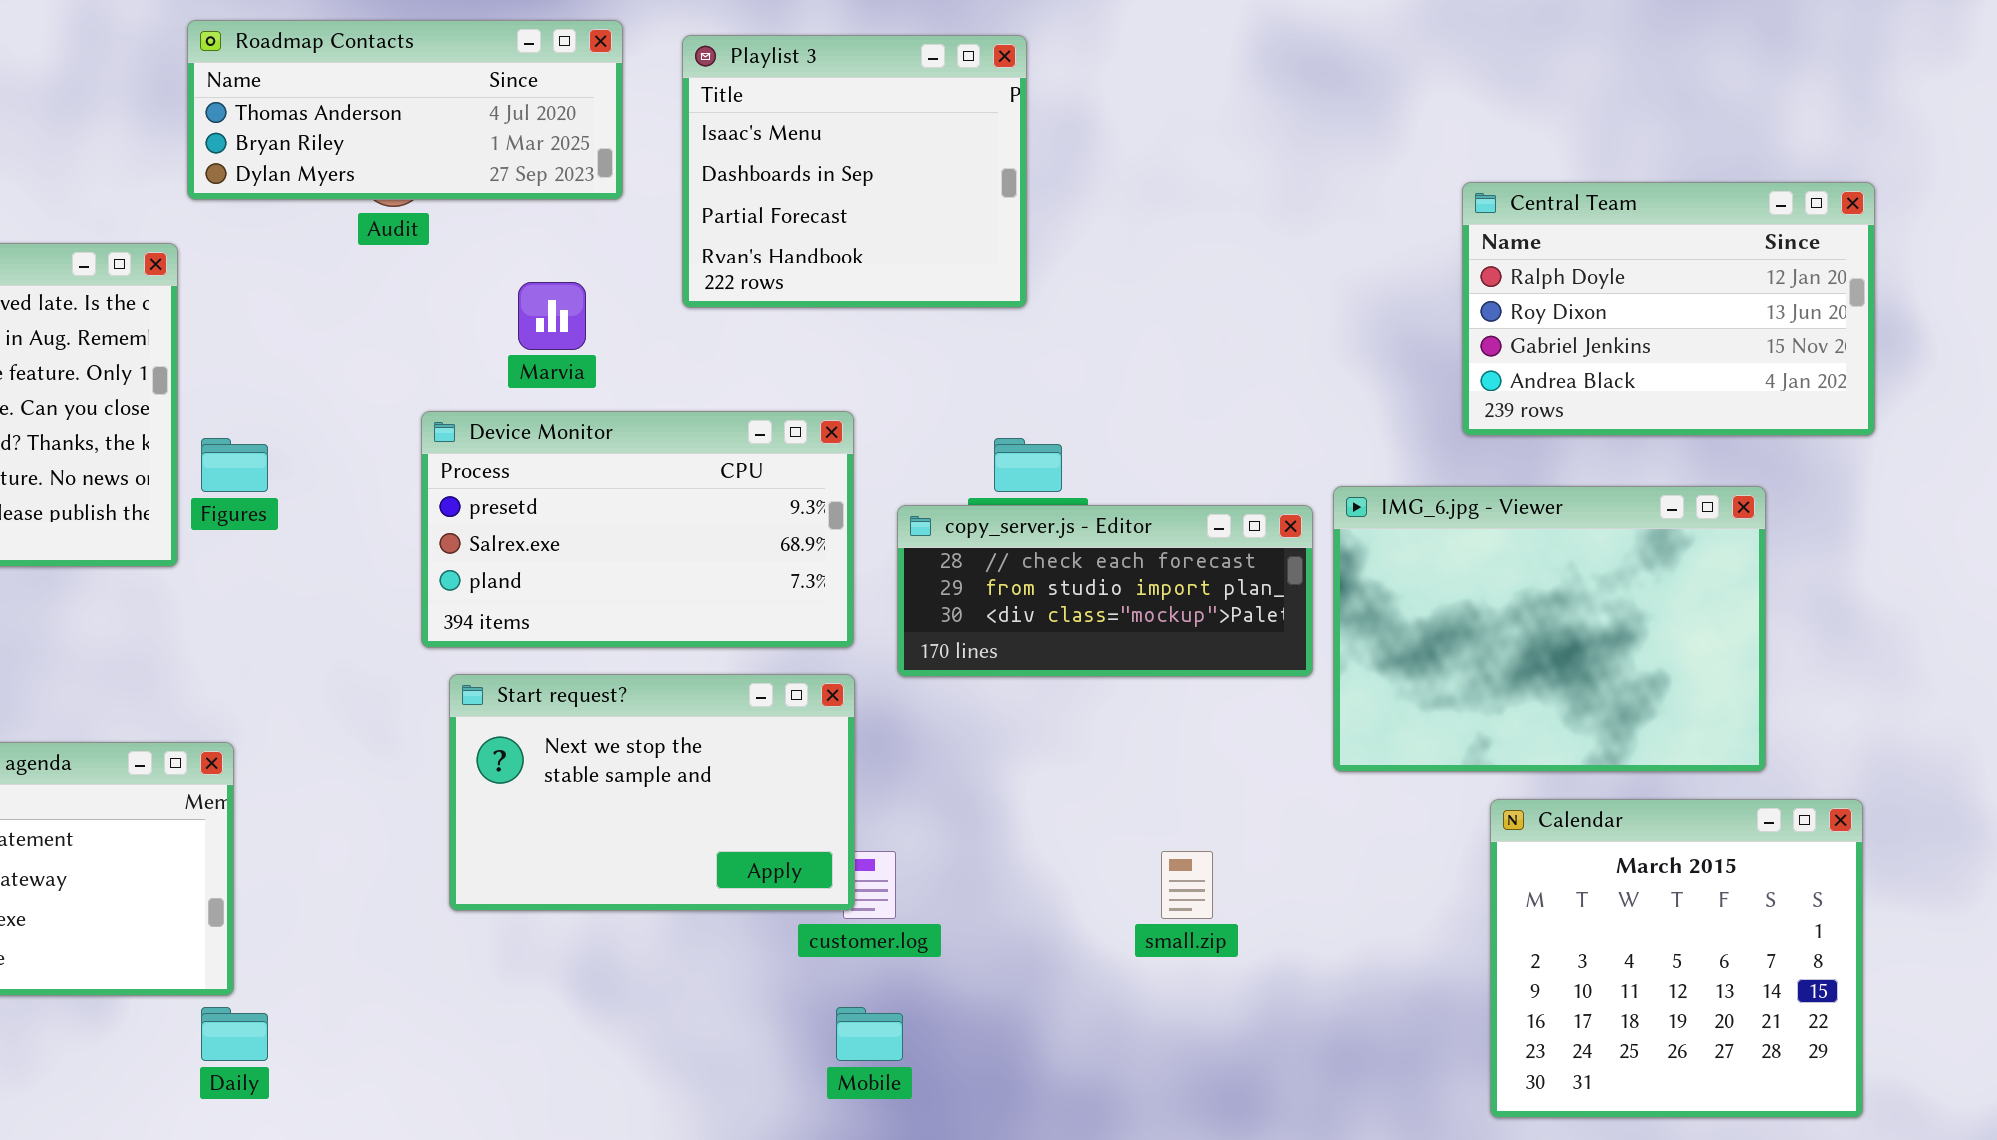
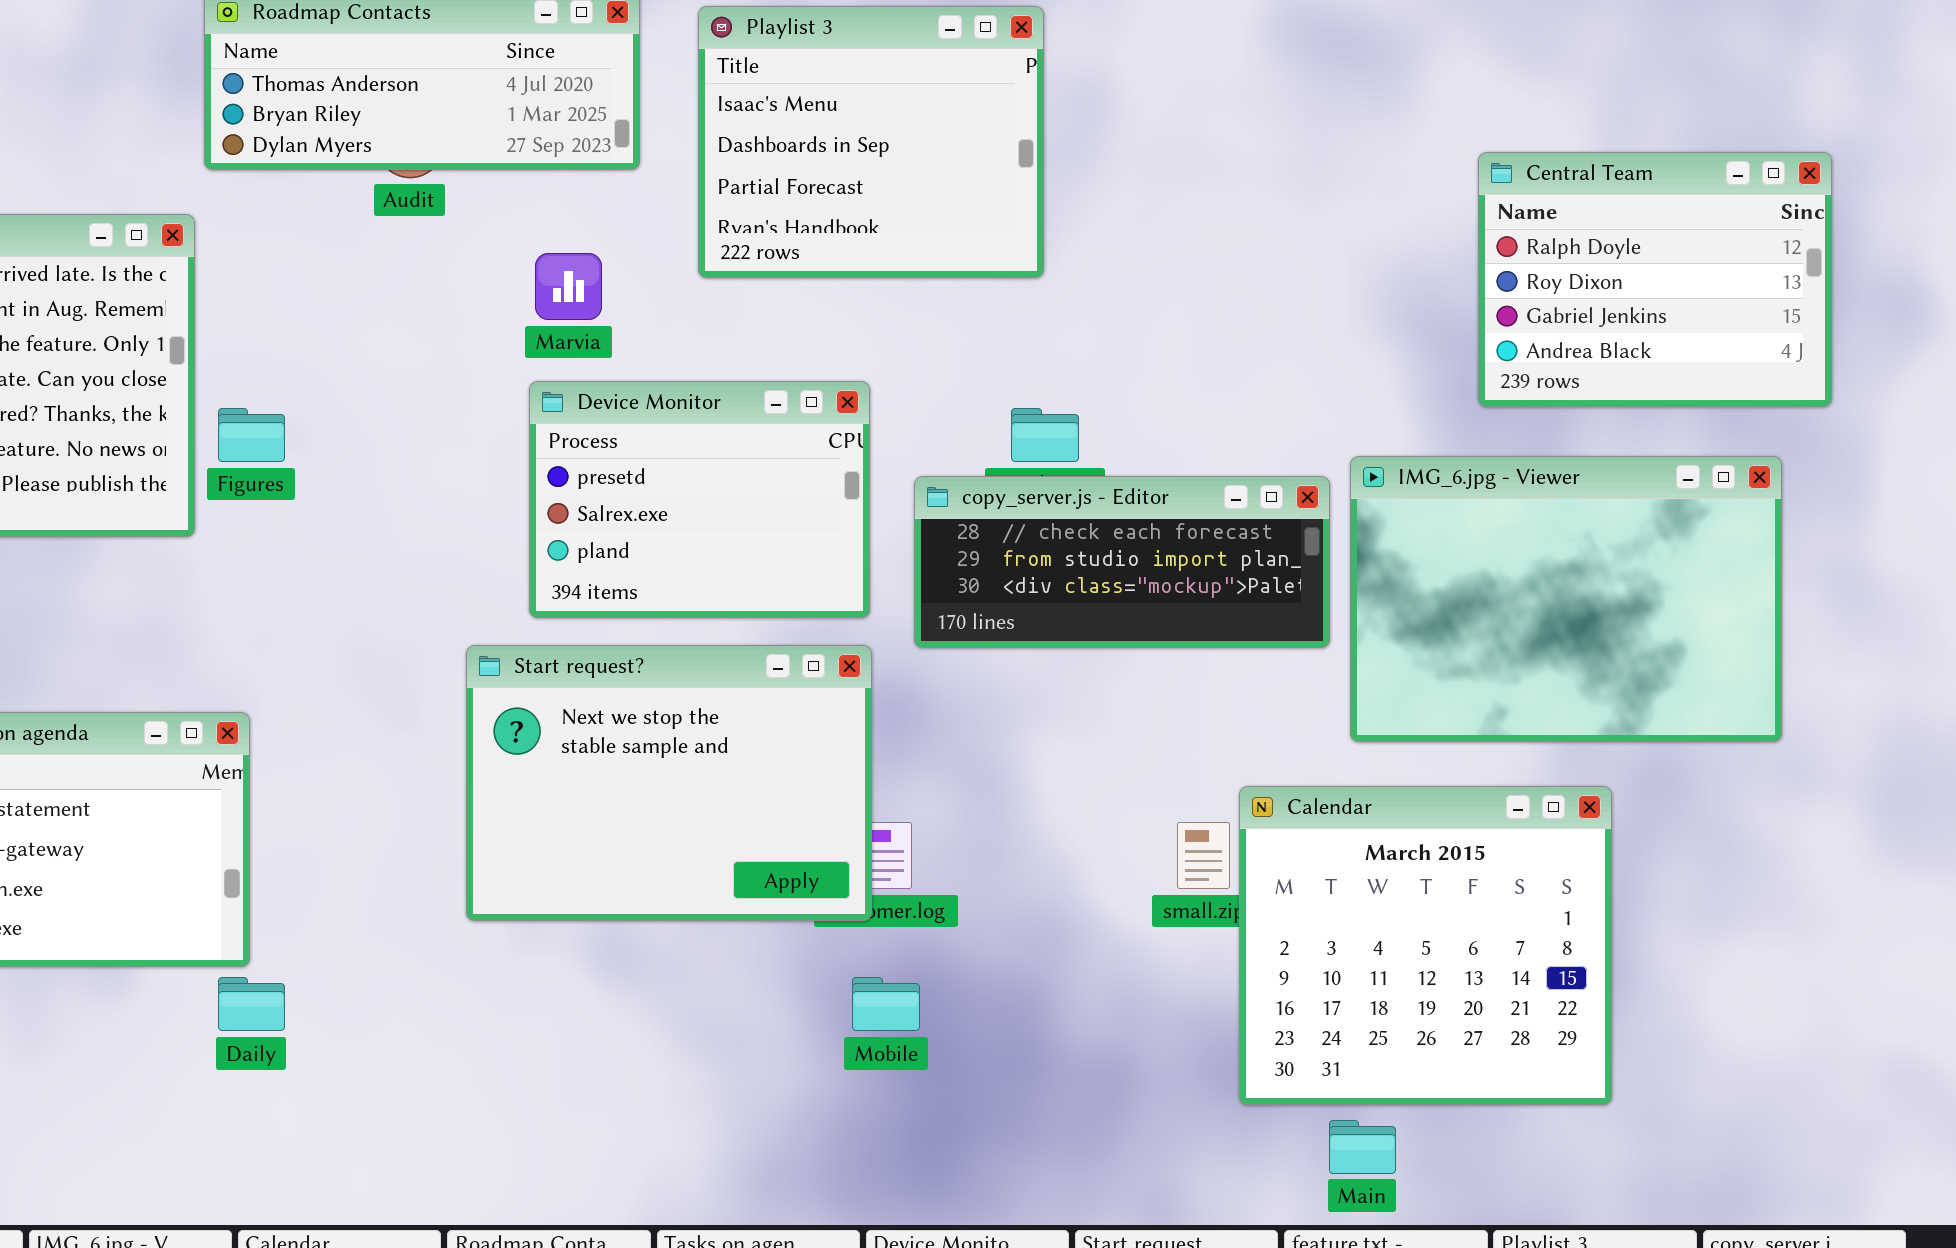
Central Team: [1462,182,1875,436] -> [1478,152,1832,407], resized
Device Monitor: [421,411,854,648] -> [529,381,870,618], resized
Start request?: [449,674,855,911] -> [466,645,872,921], resized
Calendar: [1490,799,1863,1118] -> [1239,786,1612,1105], moved

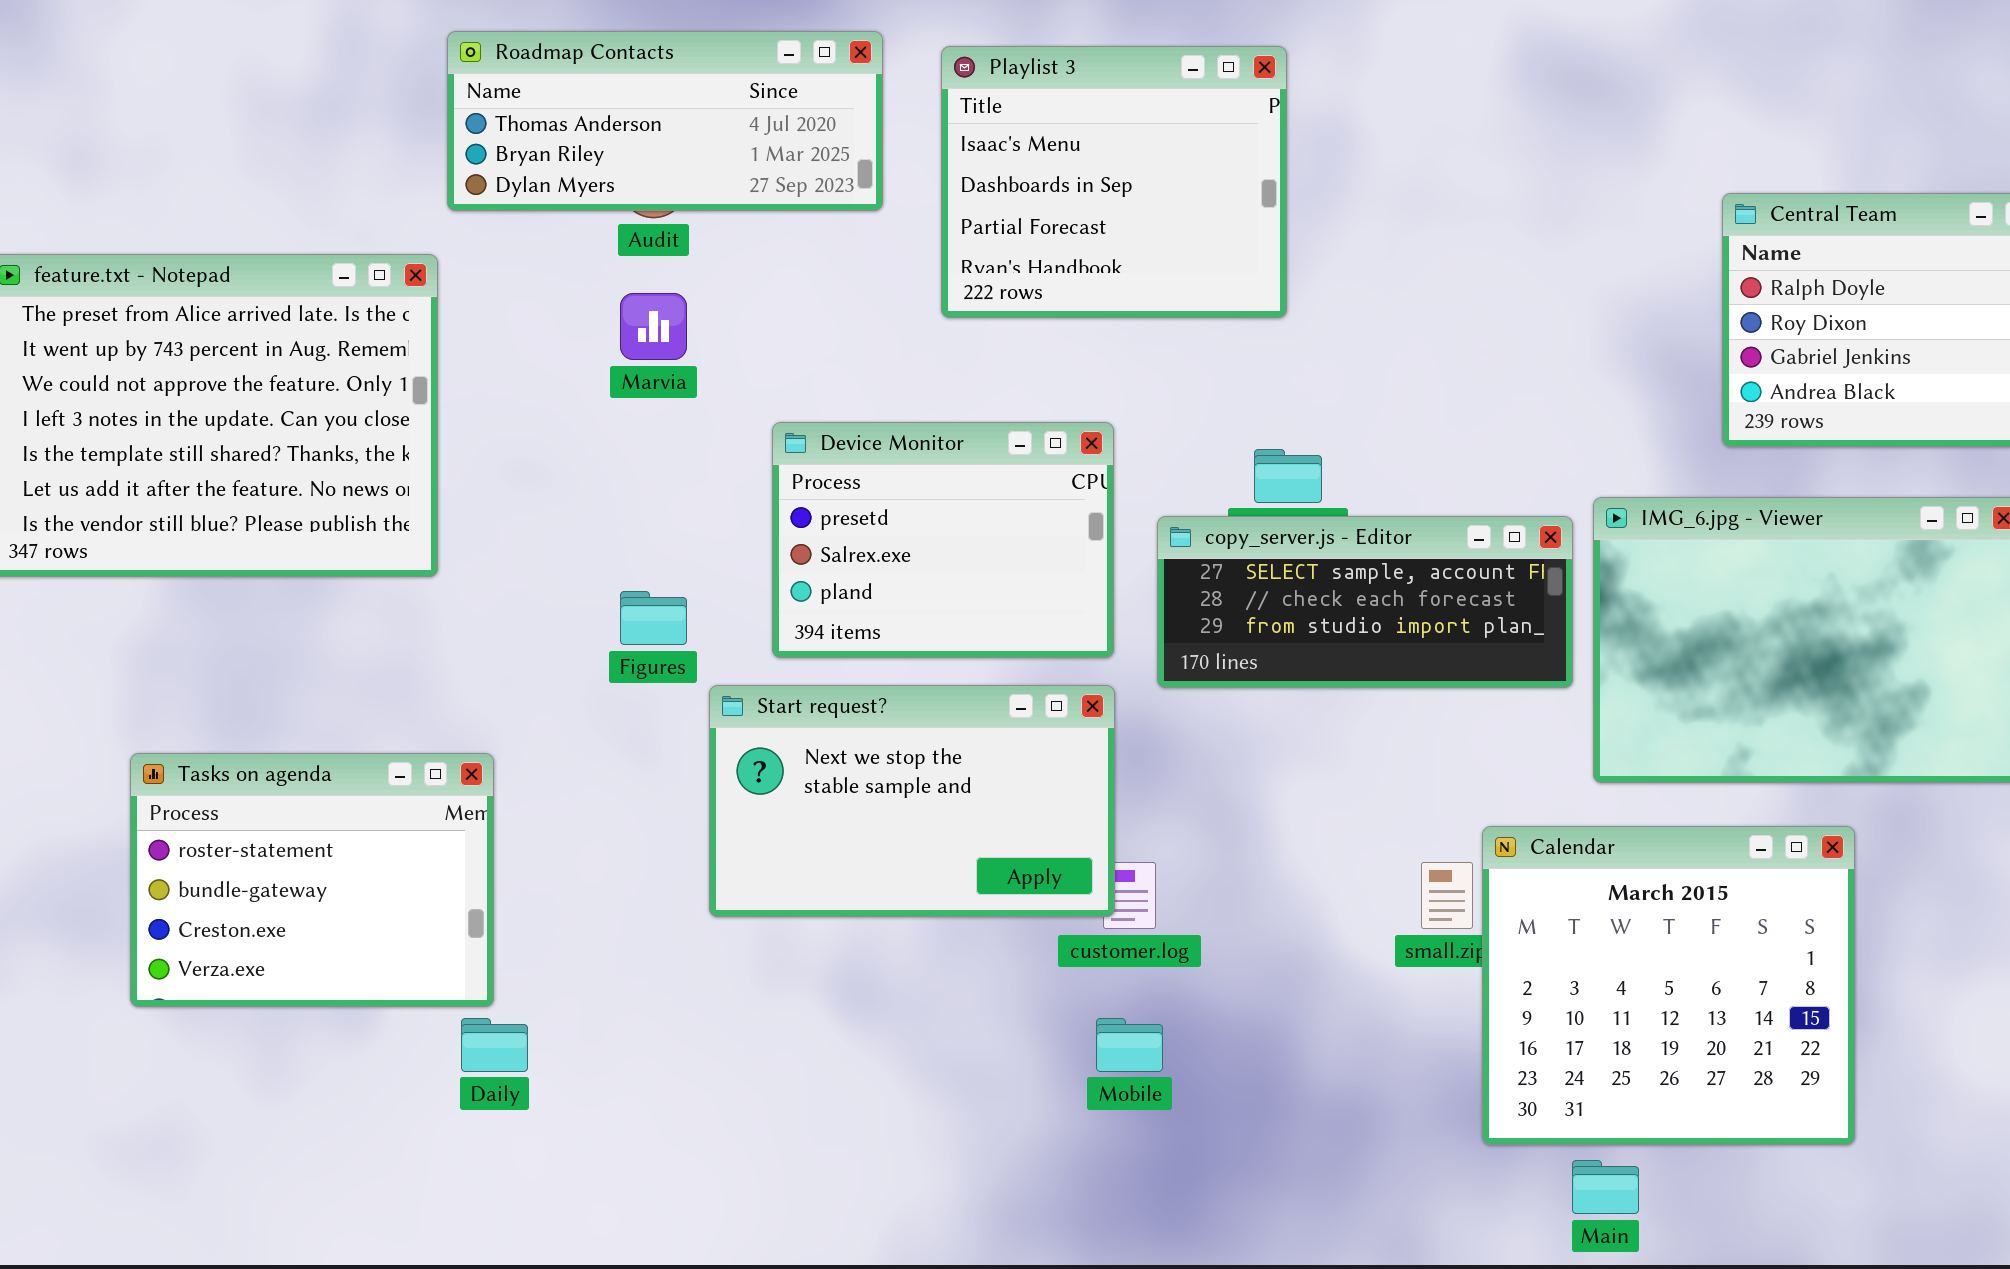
Marvia: [535,253,602,320] -> [620,293,687,360], moved
Figures: [218,408,285,462] -> [620,591,687,645], moved
copy_server.js - Editor: [914,476,1330,648] -> [1157,516,1573,688], scrolled up 1 row
Start request?: [466,645,872,921] -> [709,685,1115,917], resized

